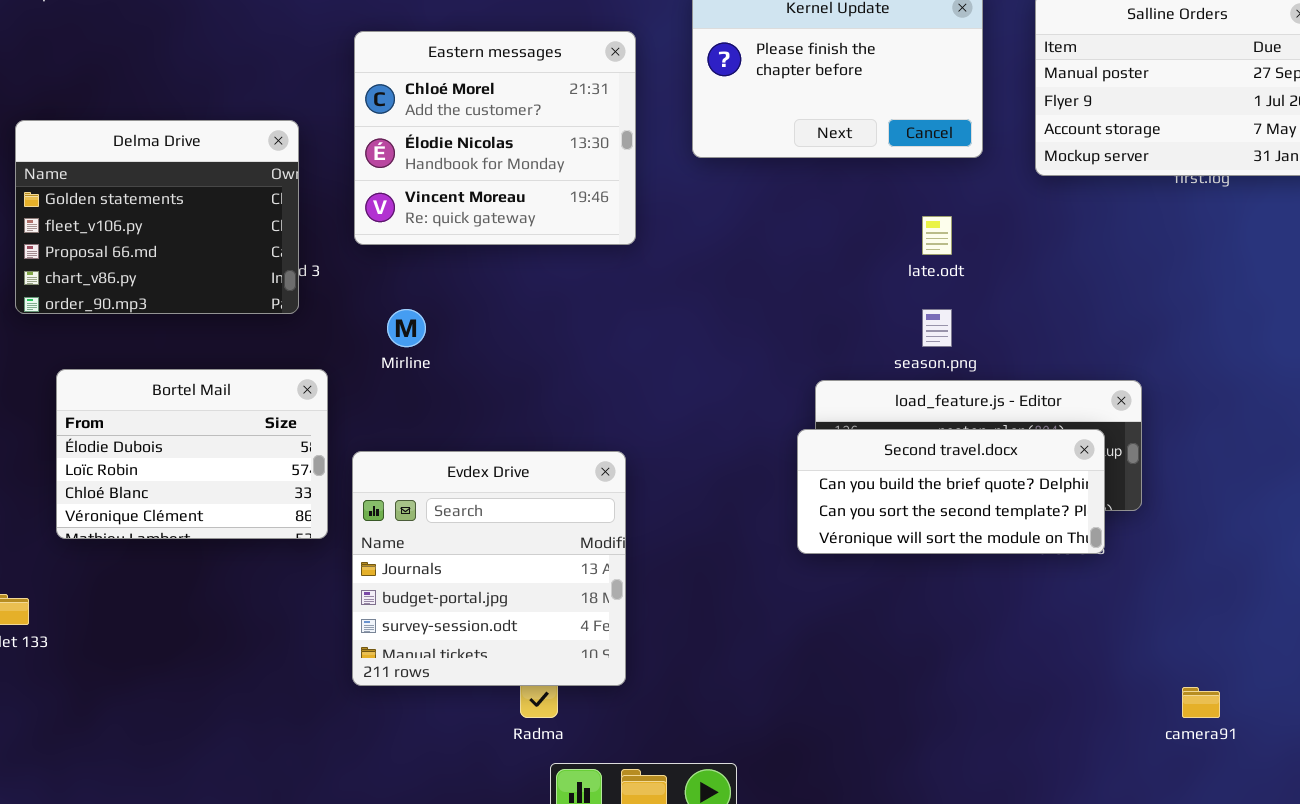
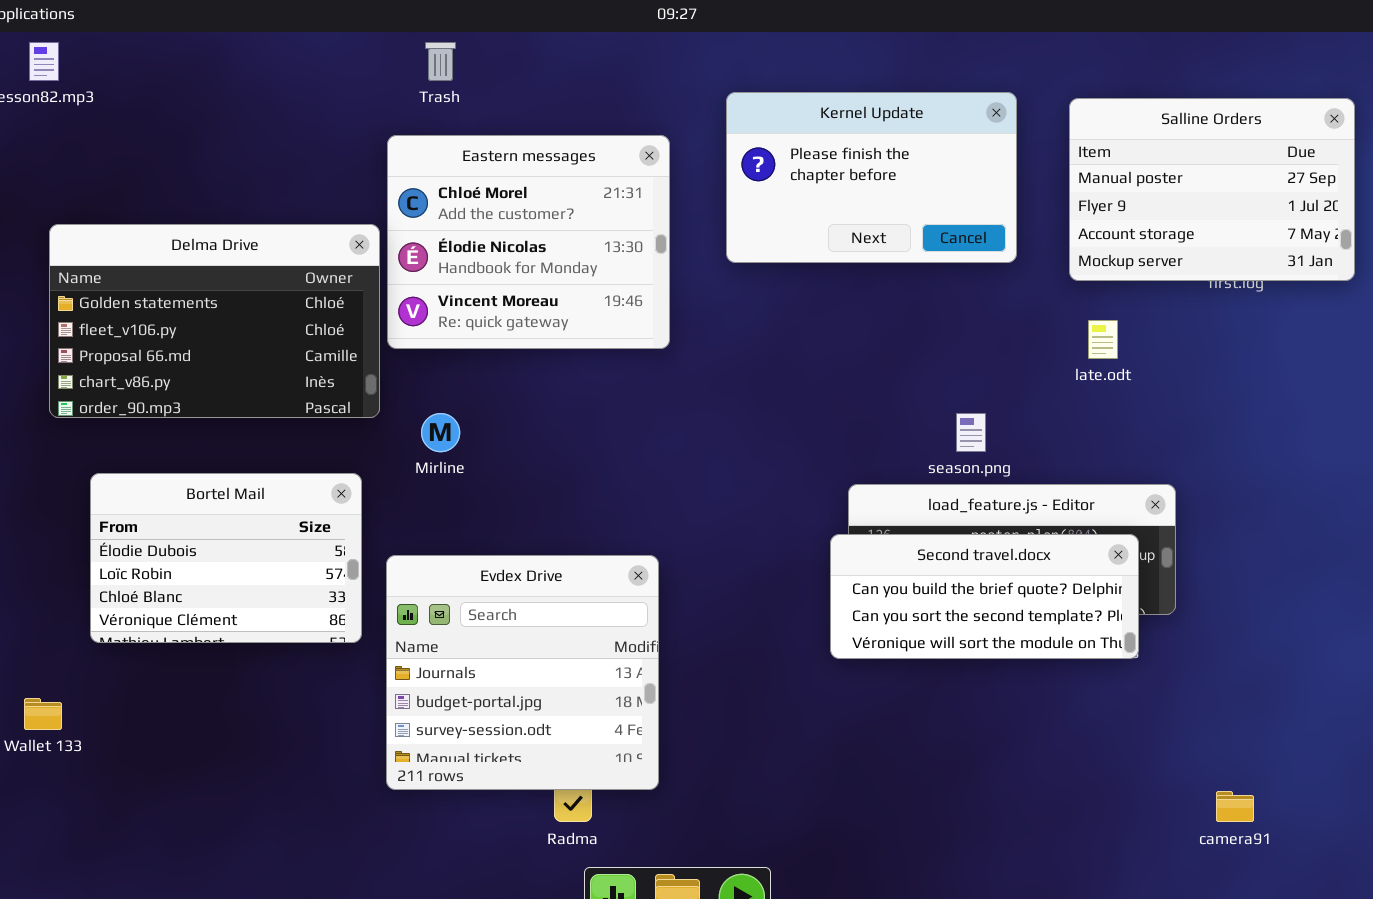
Delma Drive: [15,120,299,314] -> [49,224,380,418], resized
late.odt: [922,216,952,255] -> [1088,320,1118,359], moved

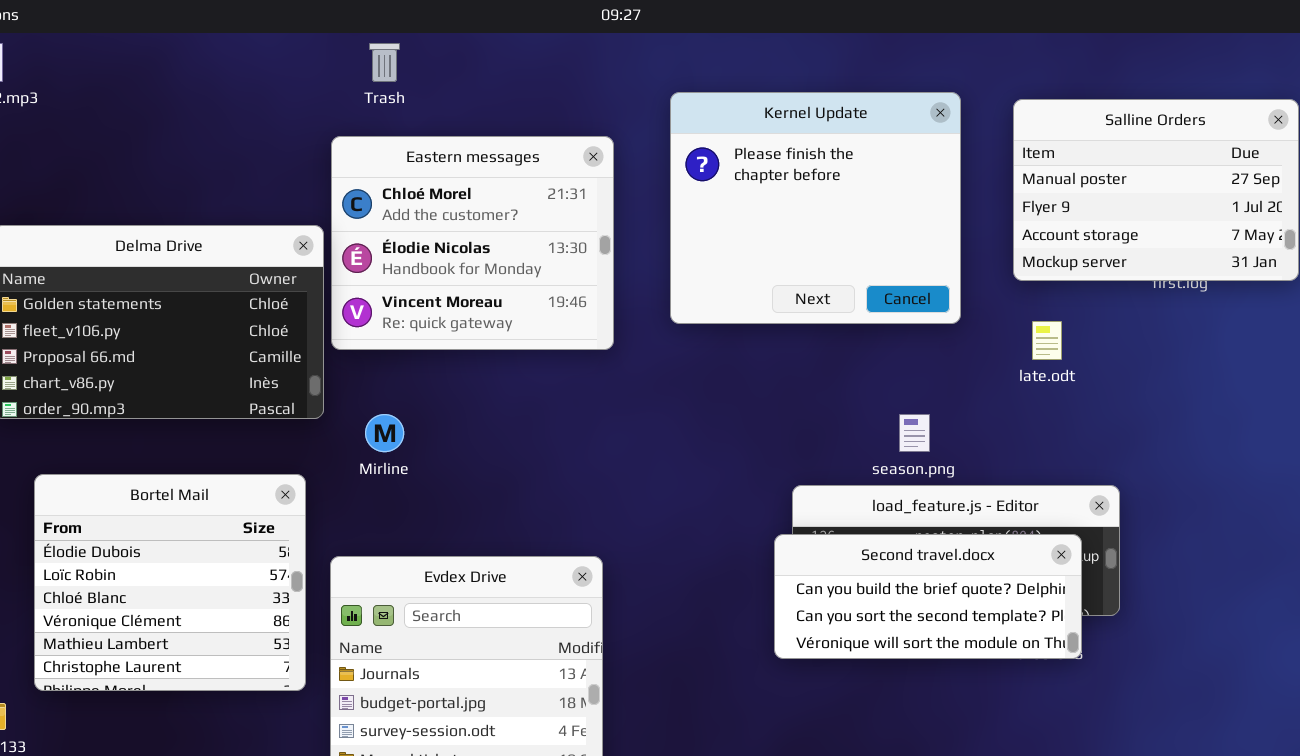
Kernel Update: [726,92,1017,263] -> [670,92,961,324], resized
Bortel Mail: [90,473,362,643] -> [34,474,306,691], resized

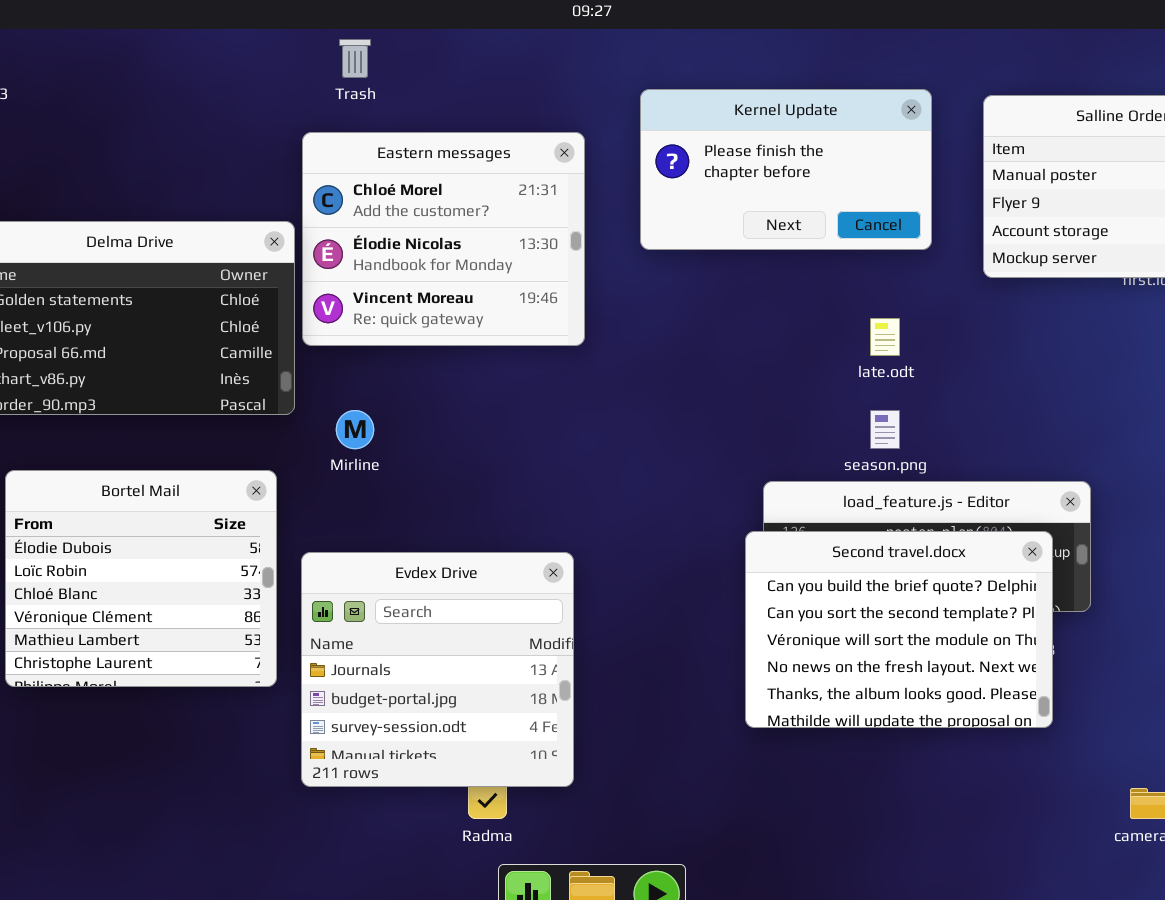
Kernel Update: [670,92,961,324] -> [640,89,932,250], resized
late.odt: [1032,321,1062,360] -> [870,318,900,356], moved
Second travel.docx: [774,534,1082,659] -> [745,531,1053,728], resized

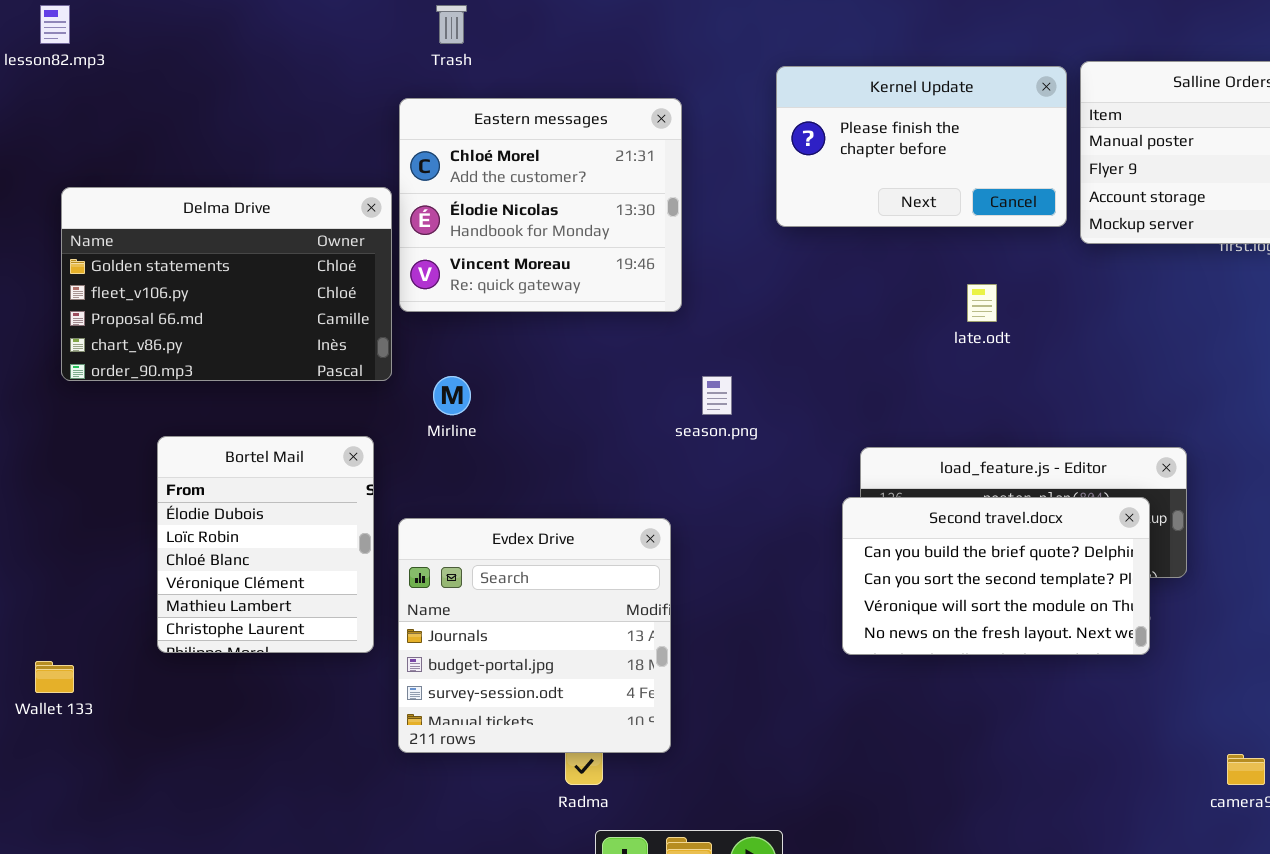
Kernel Update: [640,89,932,250] -> [776,66,1067,227], moved
season.png: [870,410,900,449] -> [702,376,732,415], moved
Bortel Mail: [5,470,277,687] -> [157,436,374,653], resized
Second travel.docx: [745,531,1053,728] -> [842,497,1150,655], resized

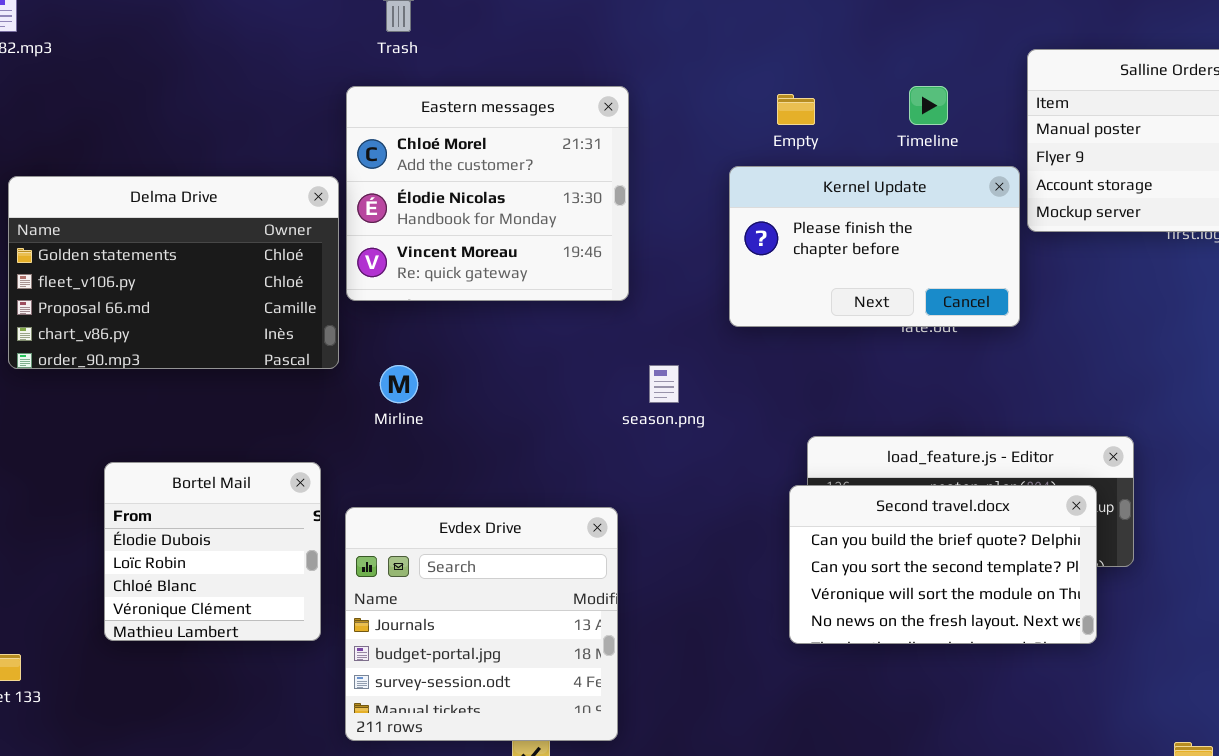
Kernel Update: [776,66,1067,227] -> [729,166,1020,327], moved
Bortel Mail: [157,436,374,653] -> [104,462,321,641], resized

